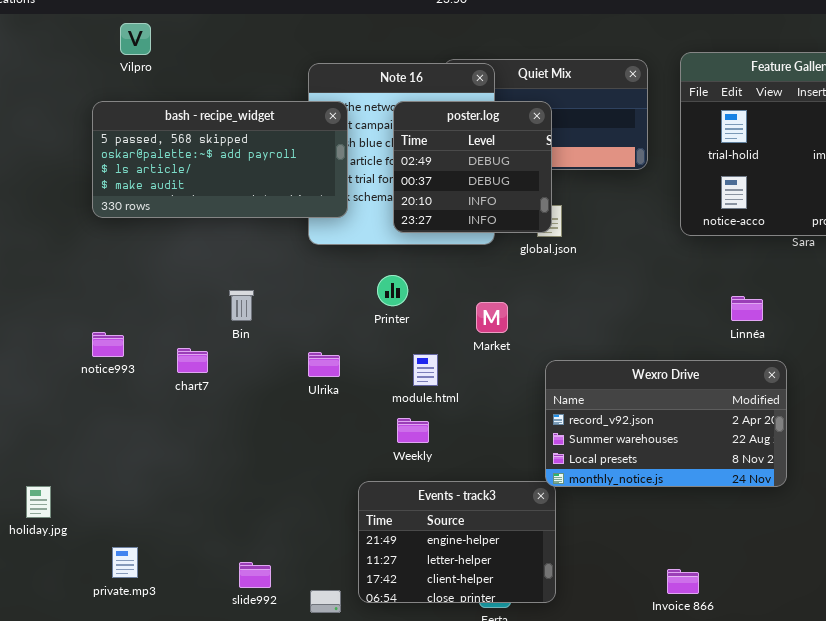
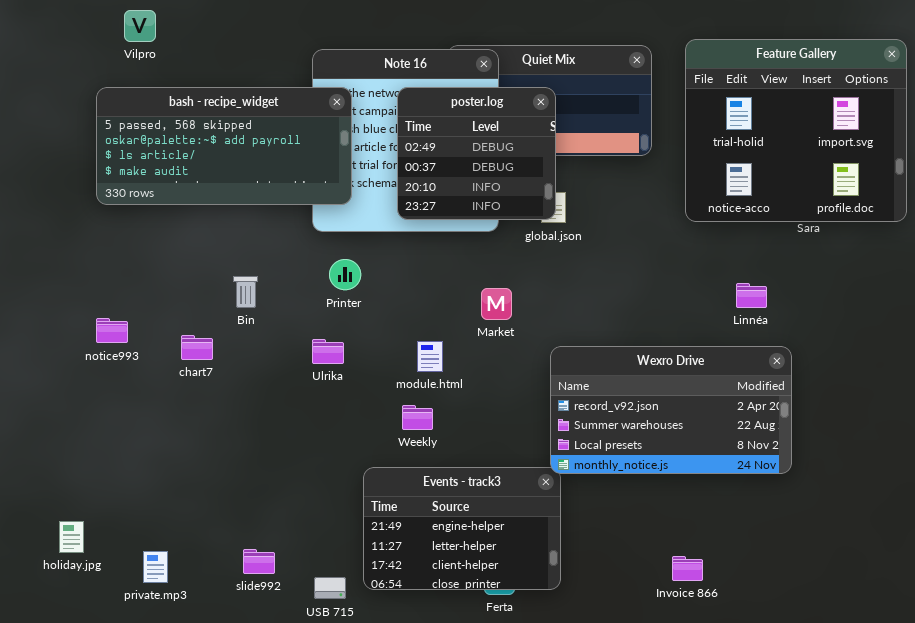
Printer: [377,275,408,306] -> [329,259,361,290], moved
holiday.jpg: [26,486,51,518] -> [59,521,84,553], moved
private.mp3: [112,547,138,578] -> [143,551,168,583], moved

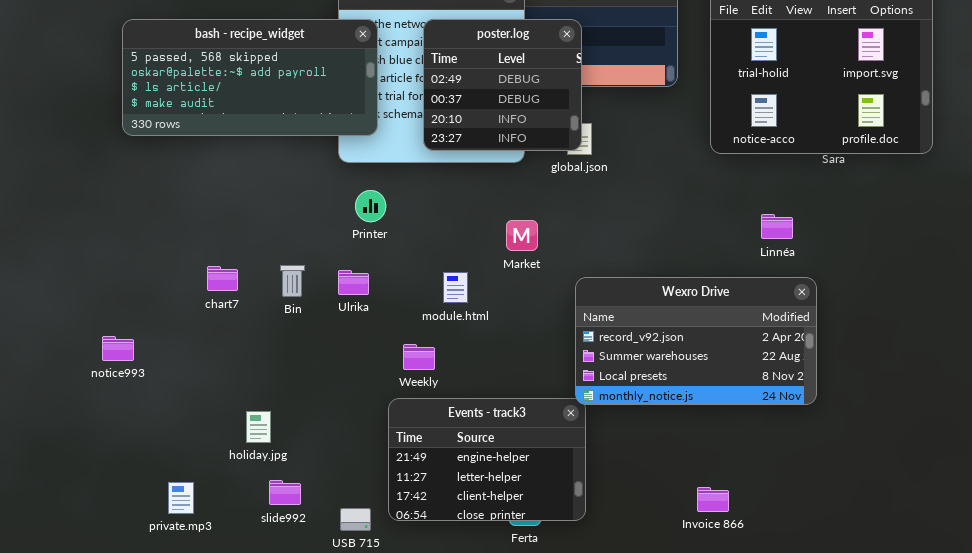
Bin: [233,276,258,308] -> [280,265,305,297], moved
notice993: [96,318,128,343] -> [102,336,134,361], moved
Weekly: [402,405,433,430] -> [403,344,435,370], moved
holiday.jpg: [59,521,84,553] -> [246,411,271,443], moved

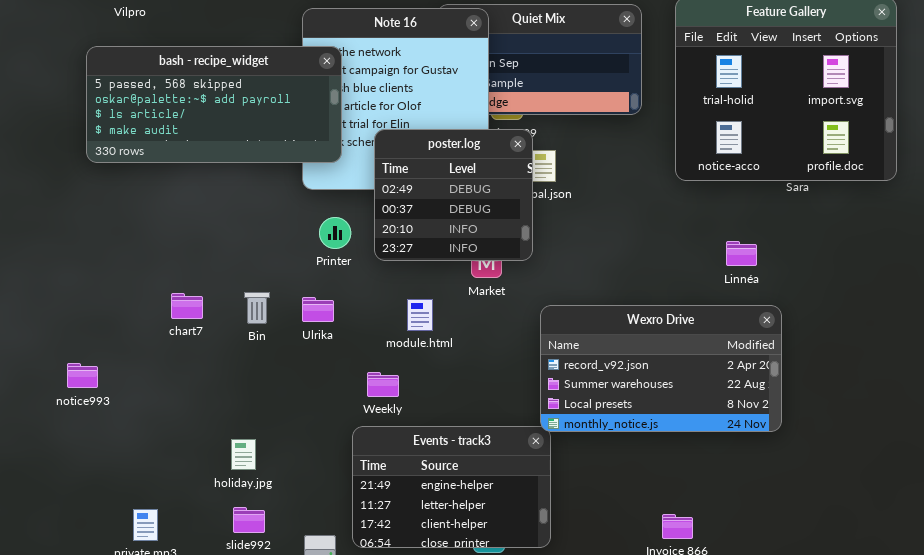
poster.log: [423,19,582,151] -> [374,129,533,261], moved
holiday.jpg: [246,411,271,443] -> [231,439,256,470], moved

